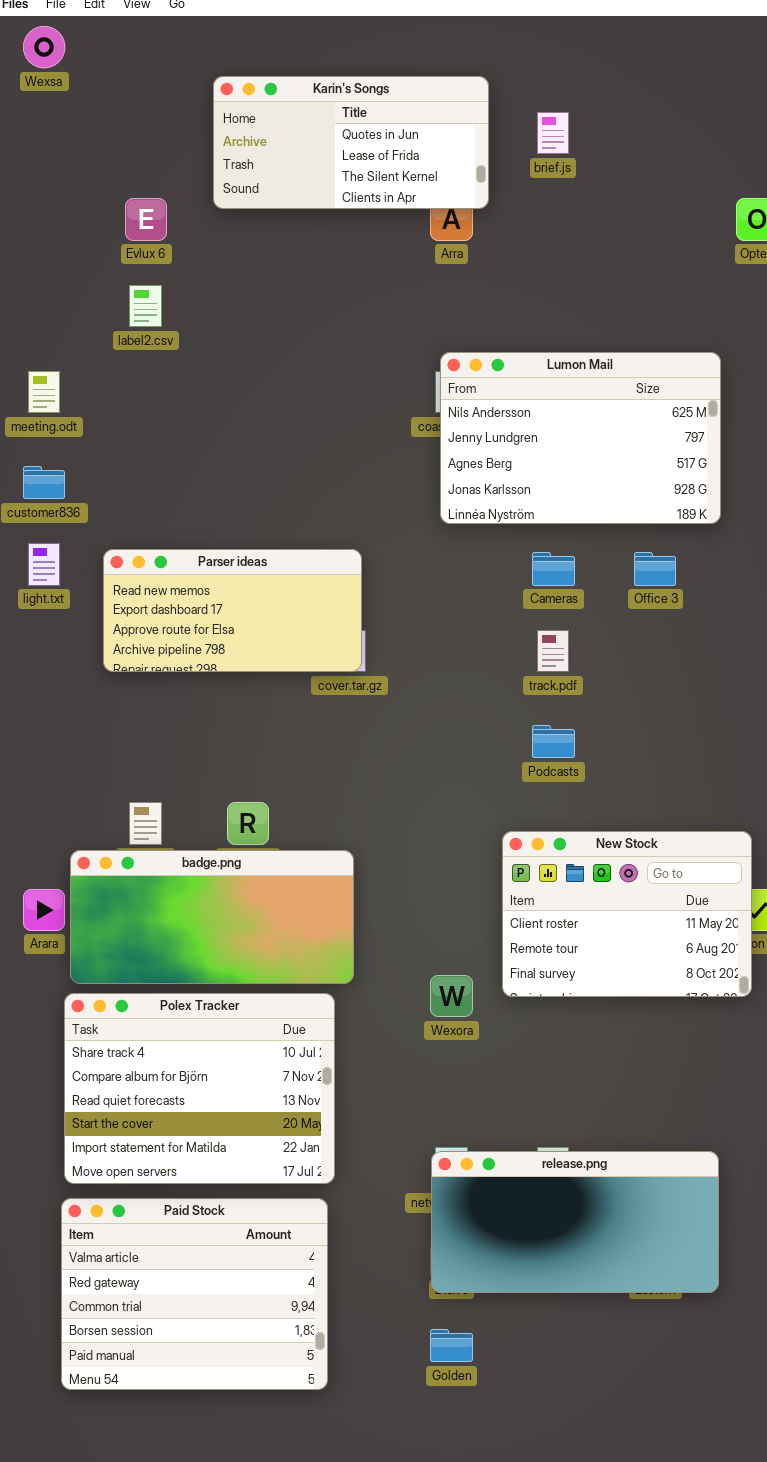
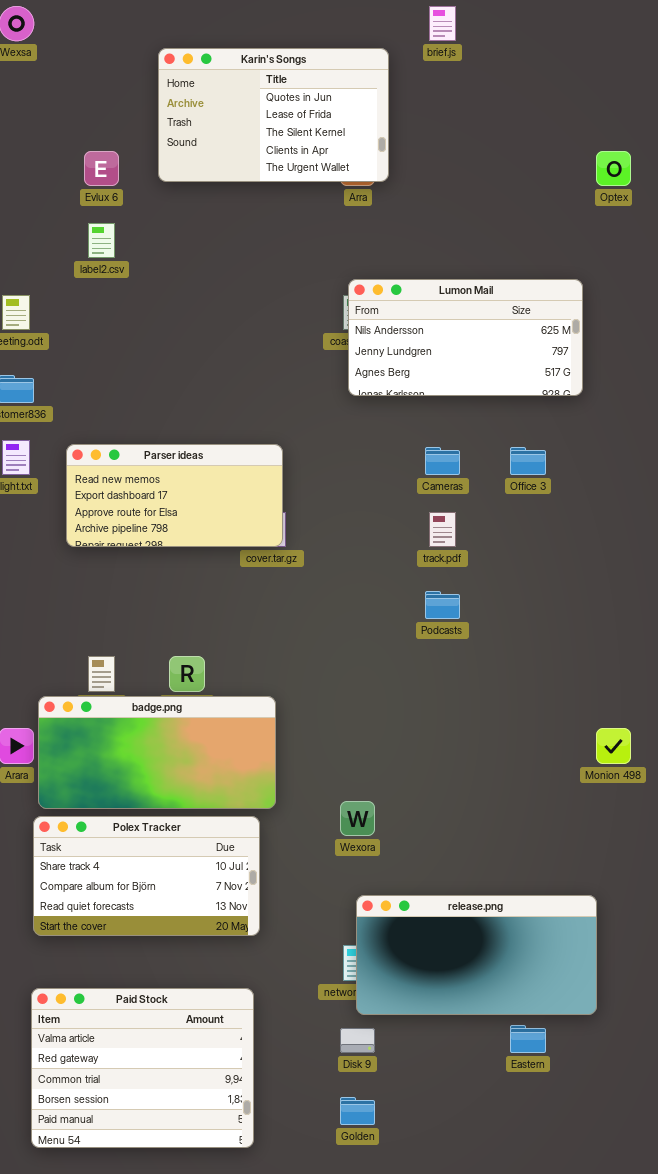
Karin's Songs: [213,76,489,209] -> [158,48,389,182], resized
brief.js: [537,112,569,154] -> [429,6,456,41], moved
Lumon Mail: [440,352,721,524] -> [348,279,583,396], resized
New Stock: [502,831,752,997] -> none, closed
Polex Tracker: [64,993,335,1184] -> [33,816,260,936], resized
release.png: [431,1151,719,1293] -> [356,895,597,1015], moved

